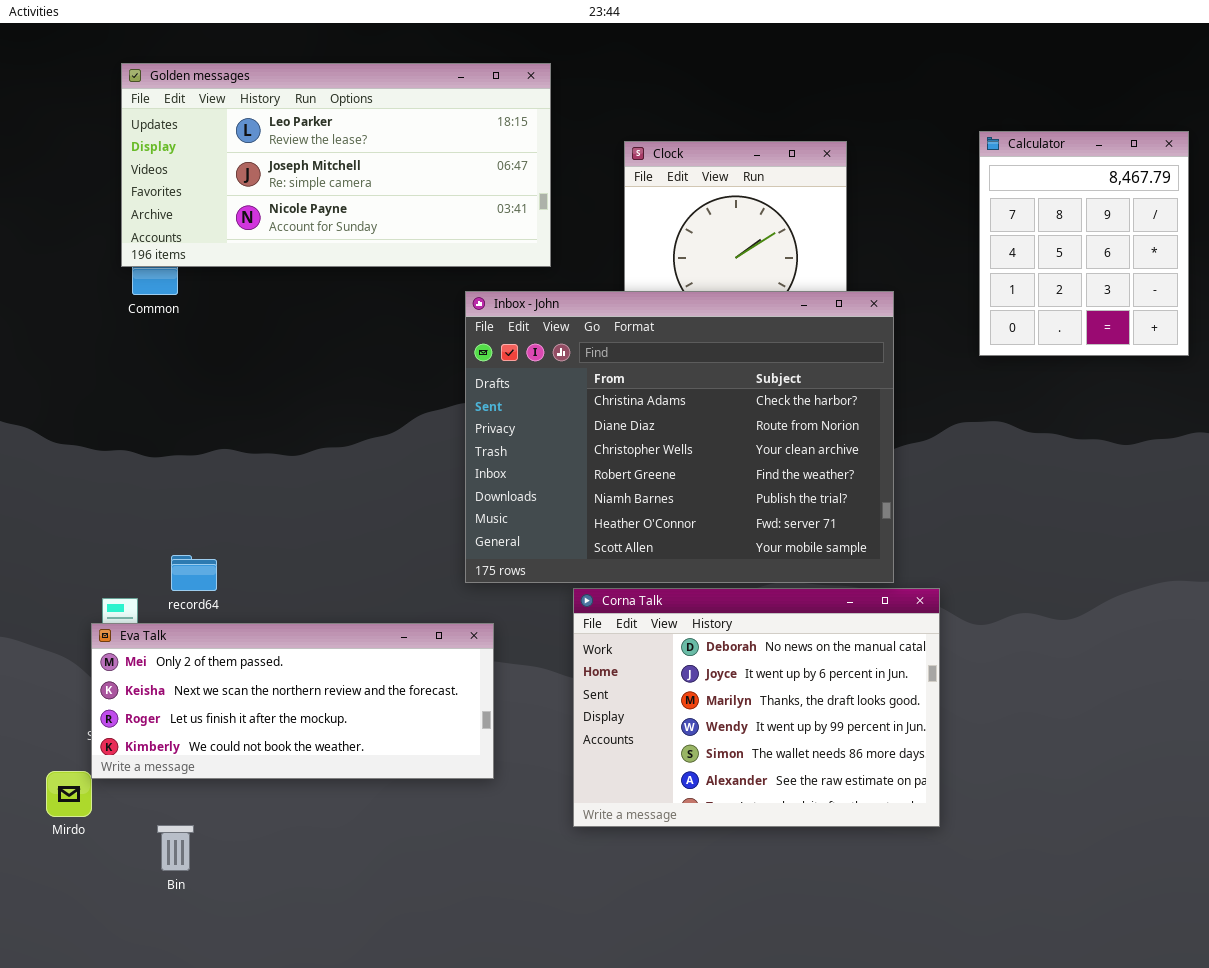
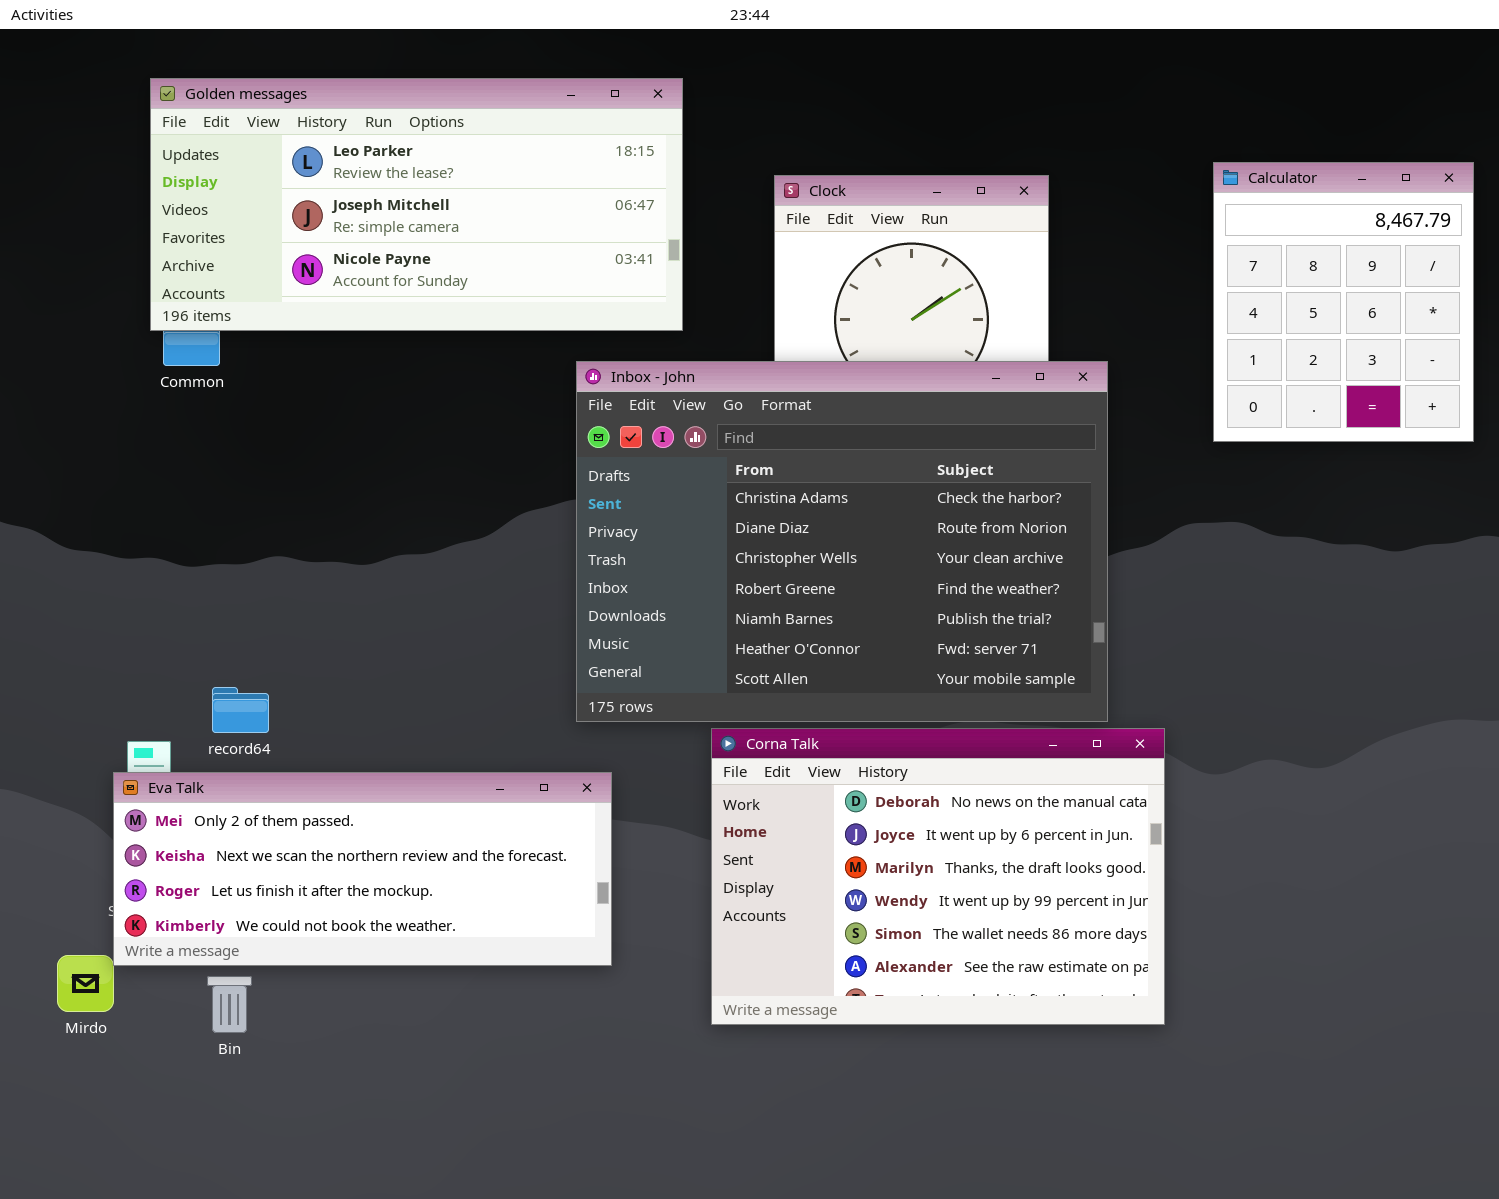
Bin: [157,825,194,871] -> [207,976,252,1033], moved

